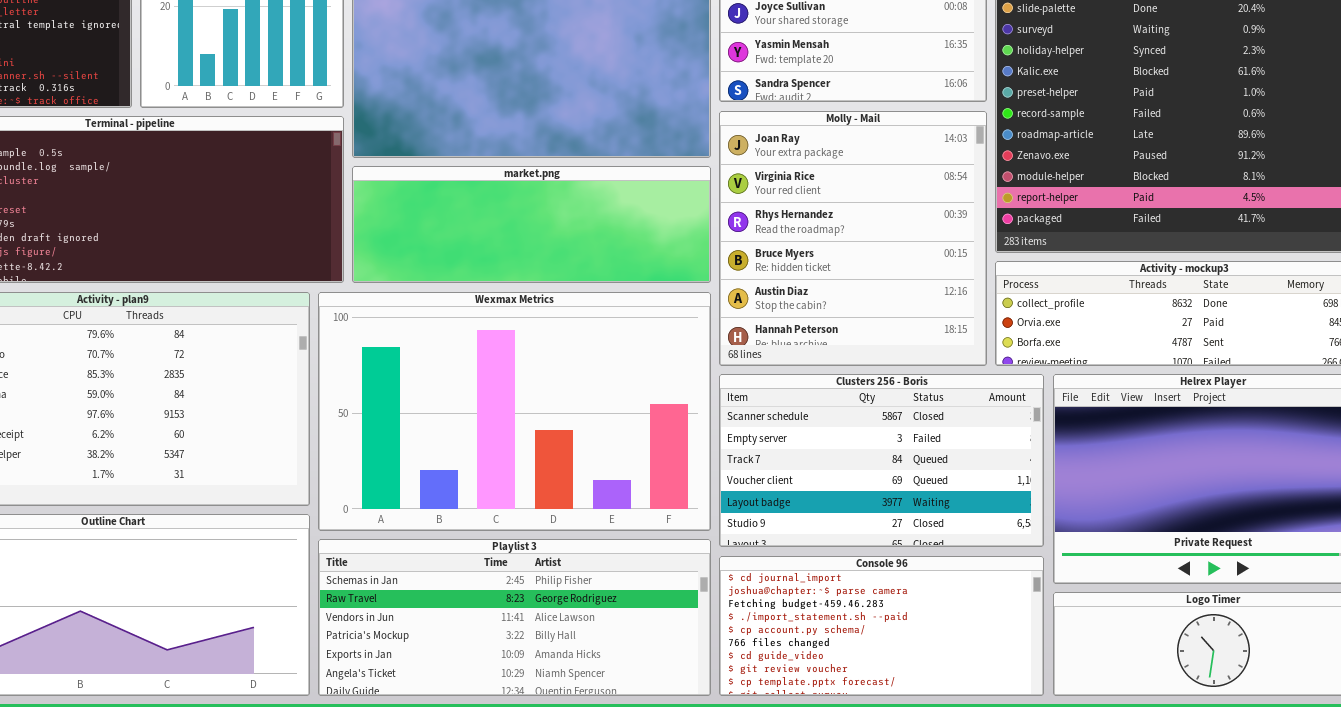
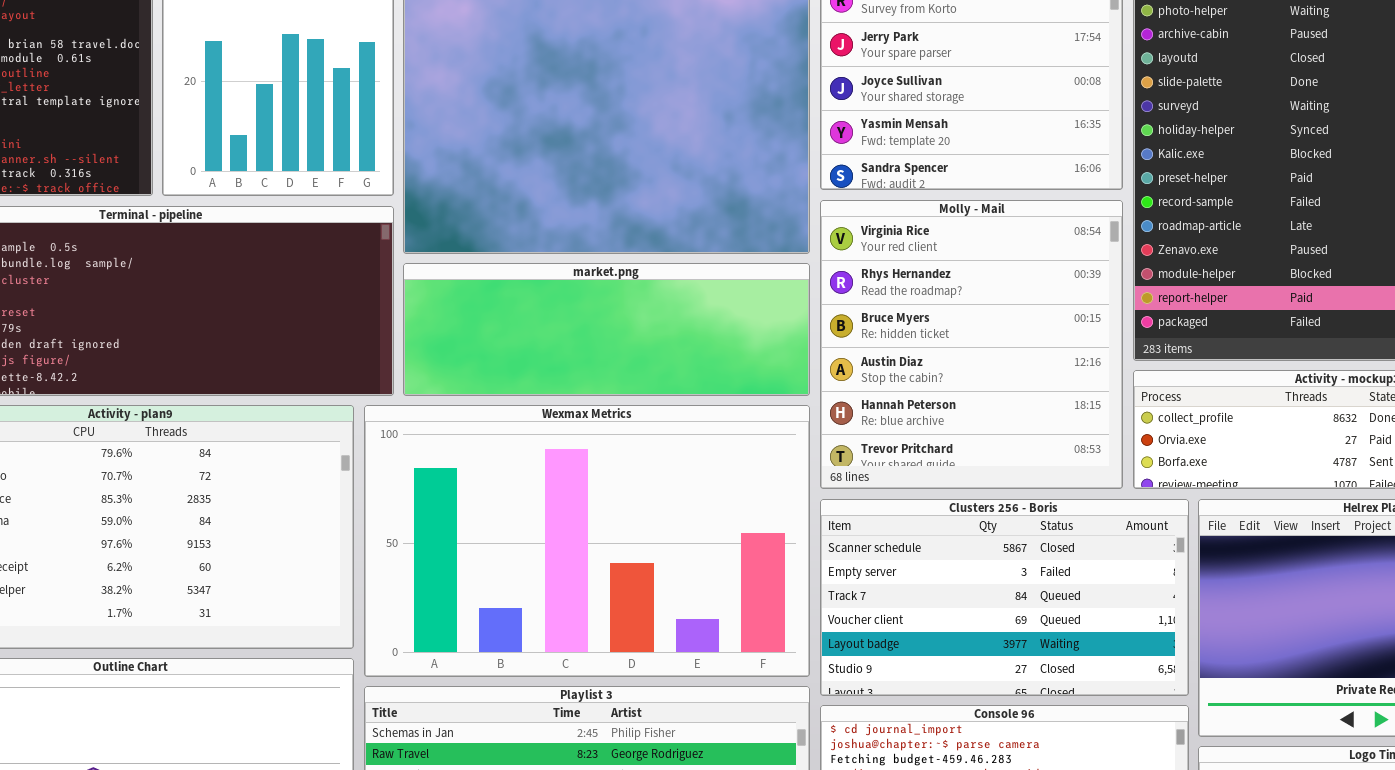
Molly - Mail: [719,111,987,366] -> [820,200,1123,489], scrolled down 1 row

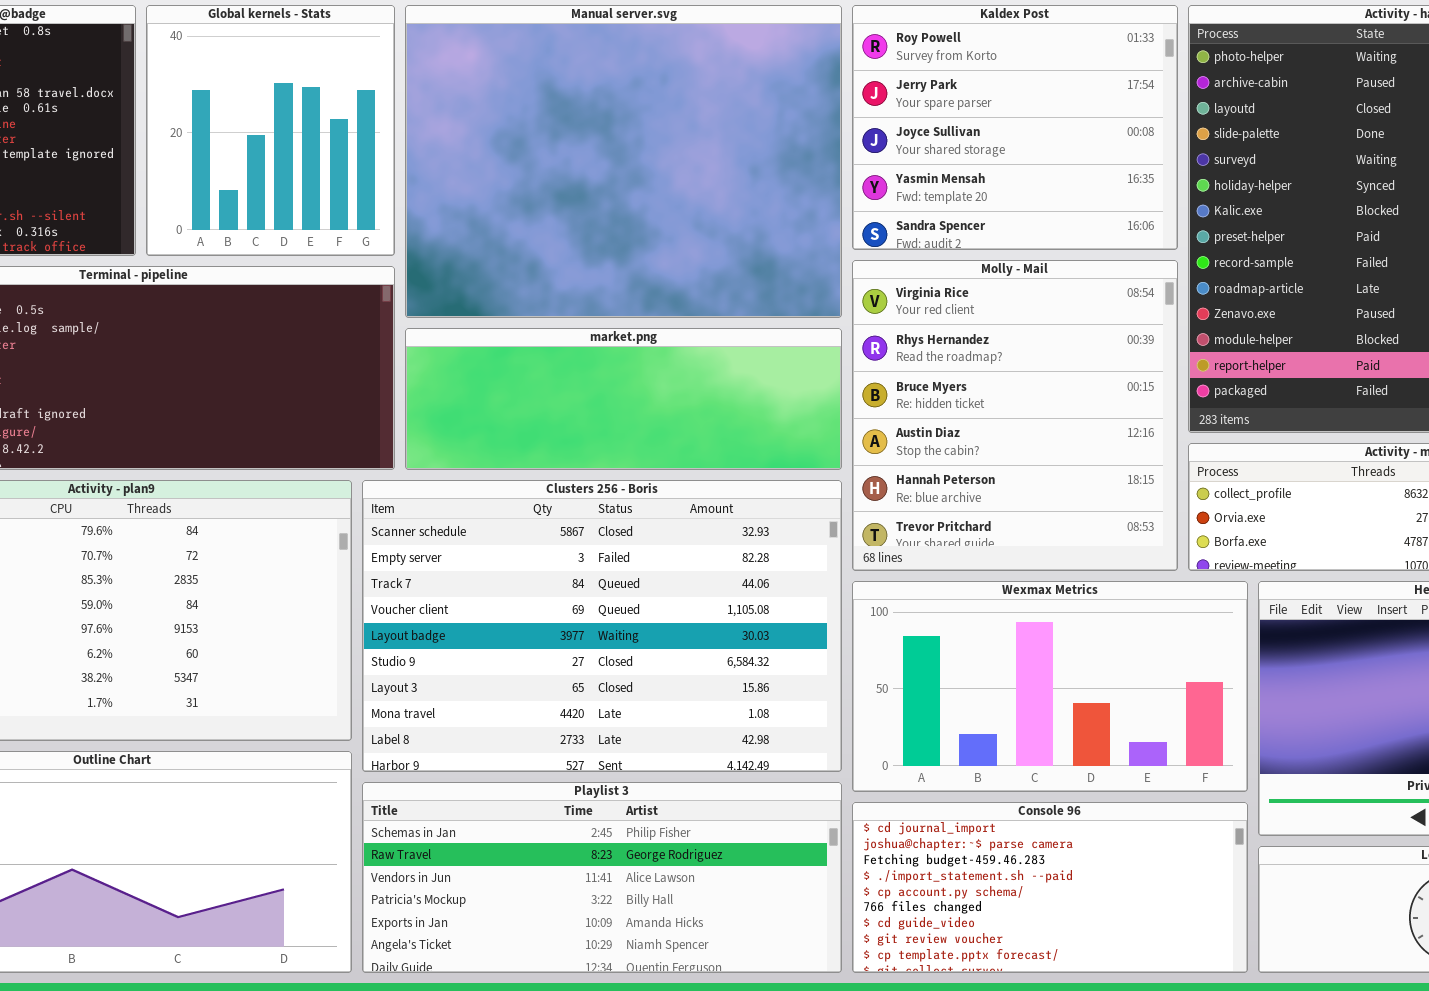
Wexmax Metrics: [364,405,810,677] -> [852,581,1248,792], moved, resized
Clusters 256 - Boris: [820,499,1189,696] -> [362,480,842,772], moved, resized

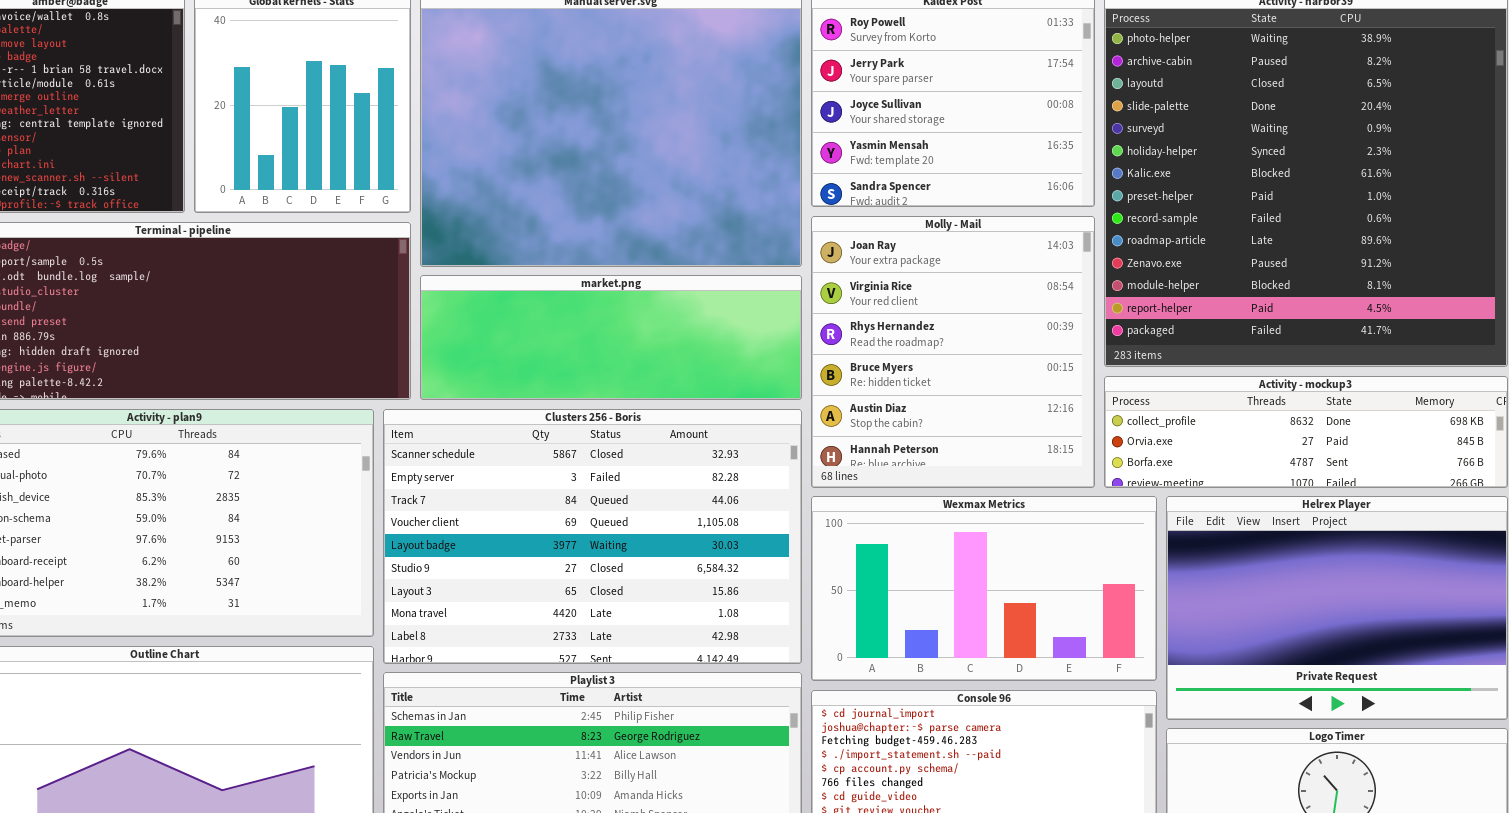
Molly - Mail: [852,260,1178,571] -> [811,216,1095,488], scrolled up 1 row

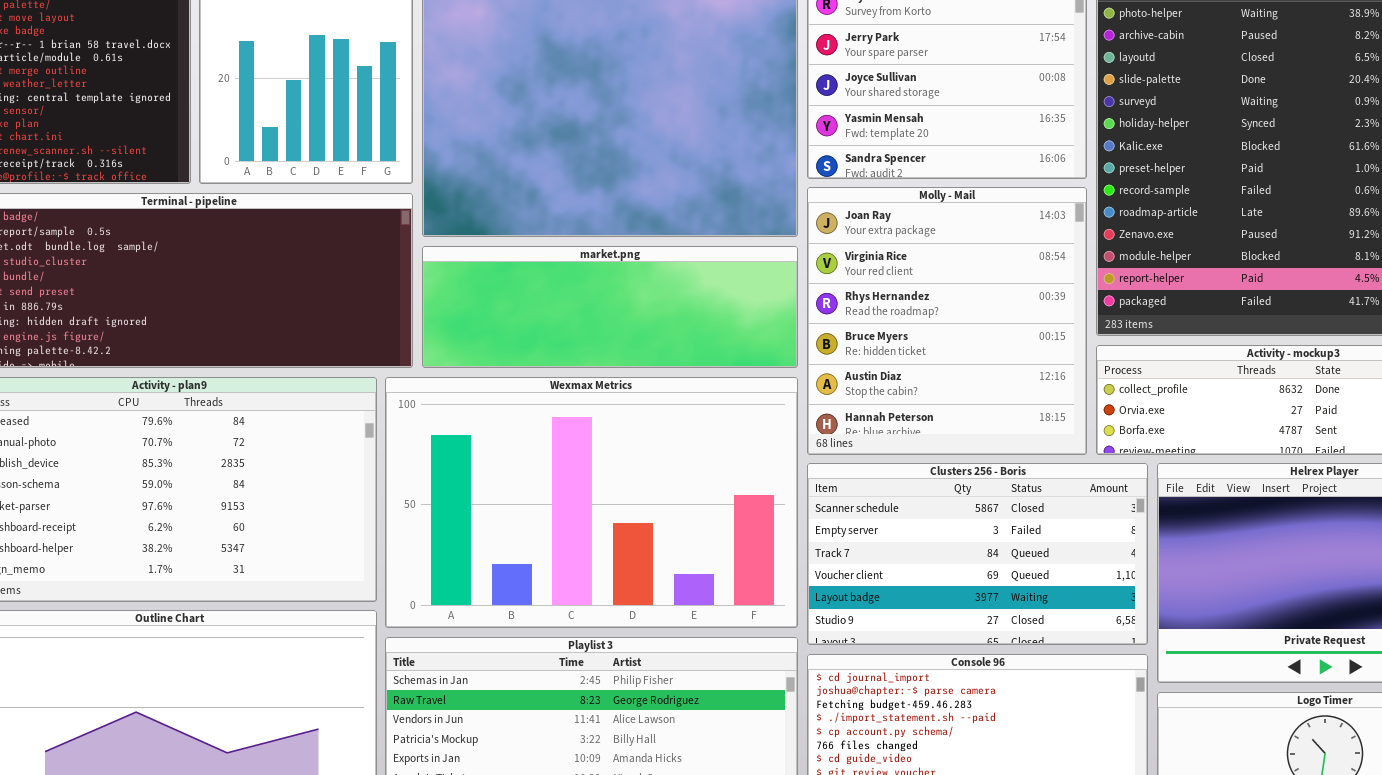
Clusters 256 - Boris: [383,409,802,664] -> [807,463,1148,645], moved, resized
Wexmax Metrics: [811,496,1157,681] -> [385,377,798,628], moved, resized

